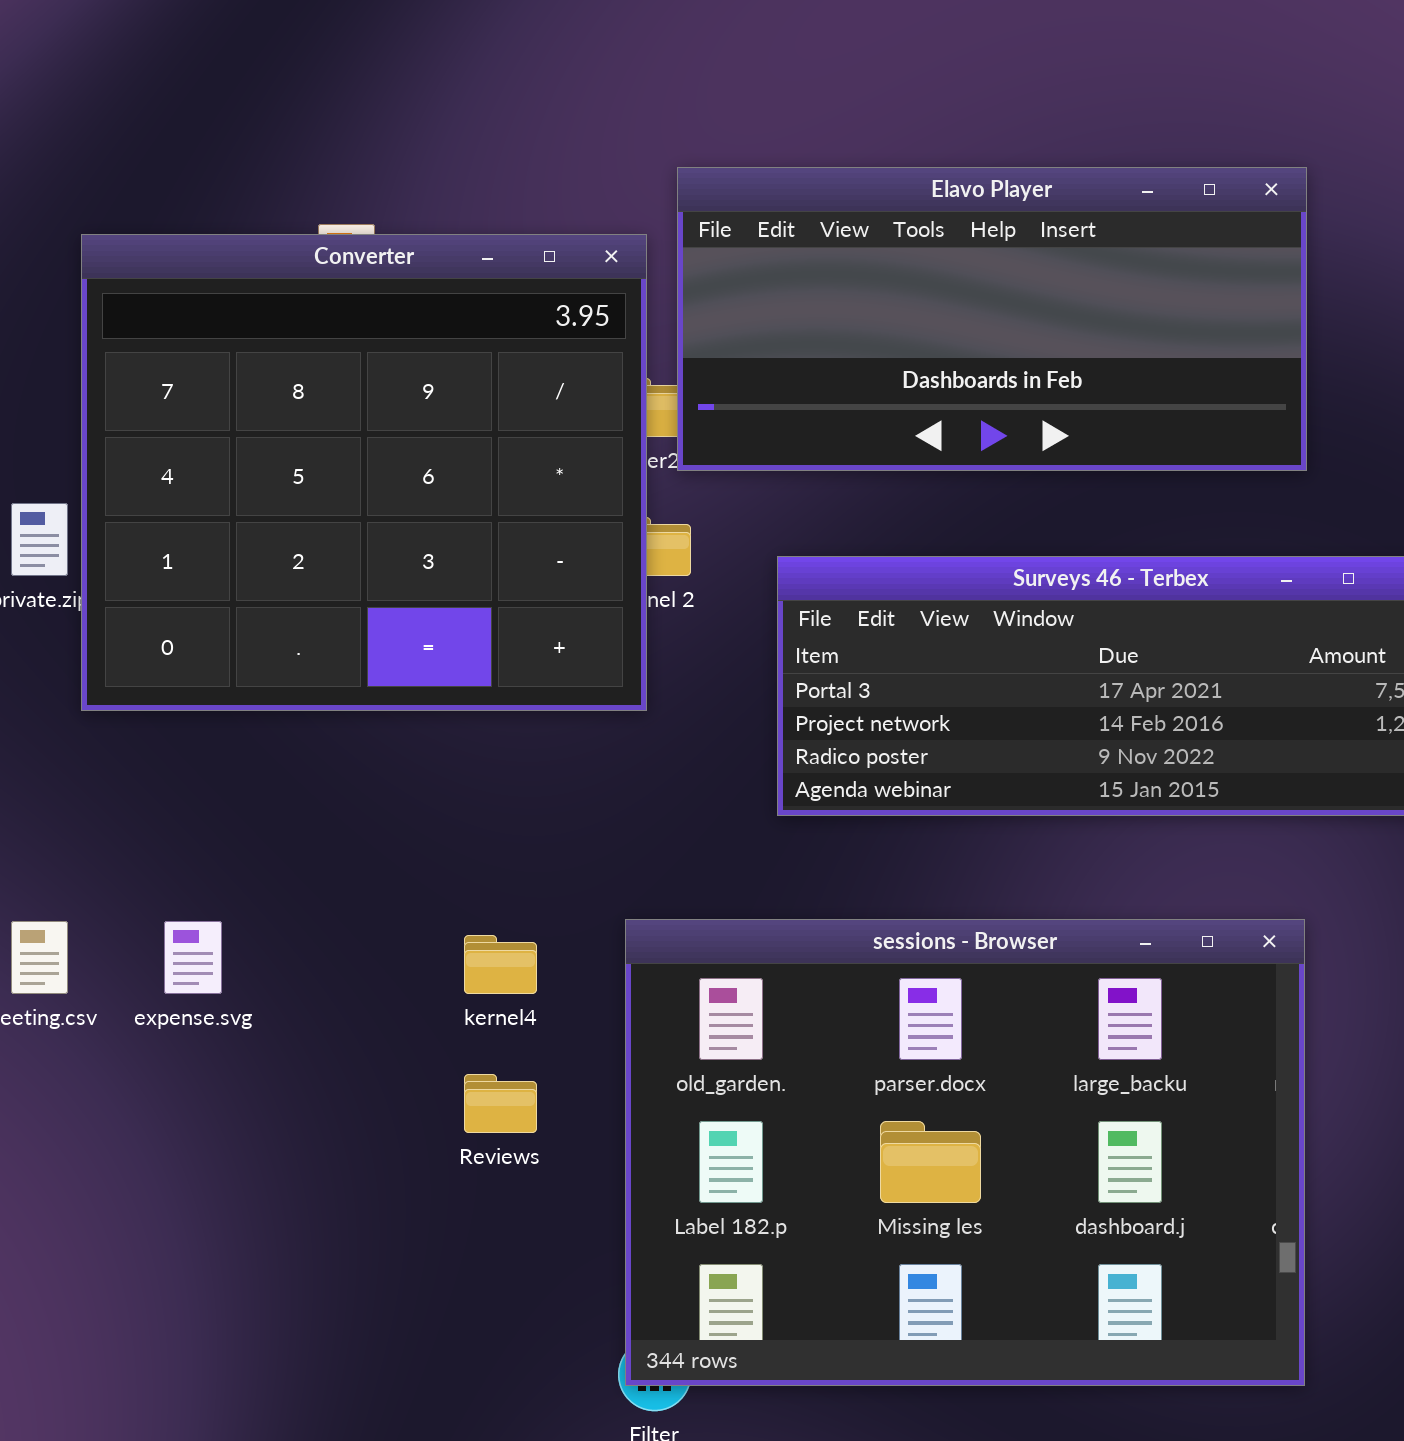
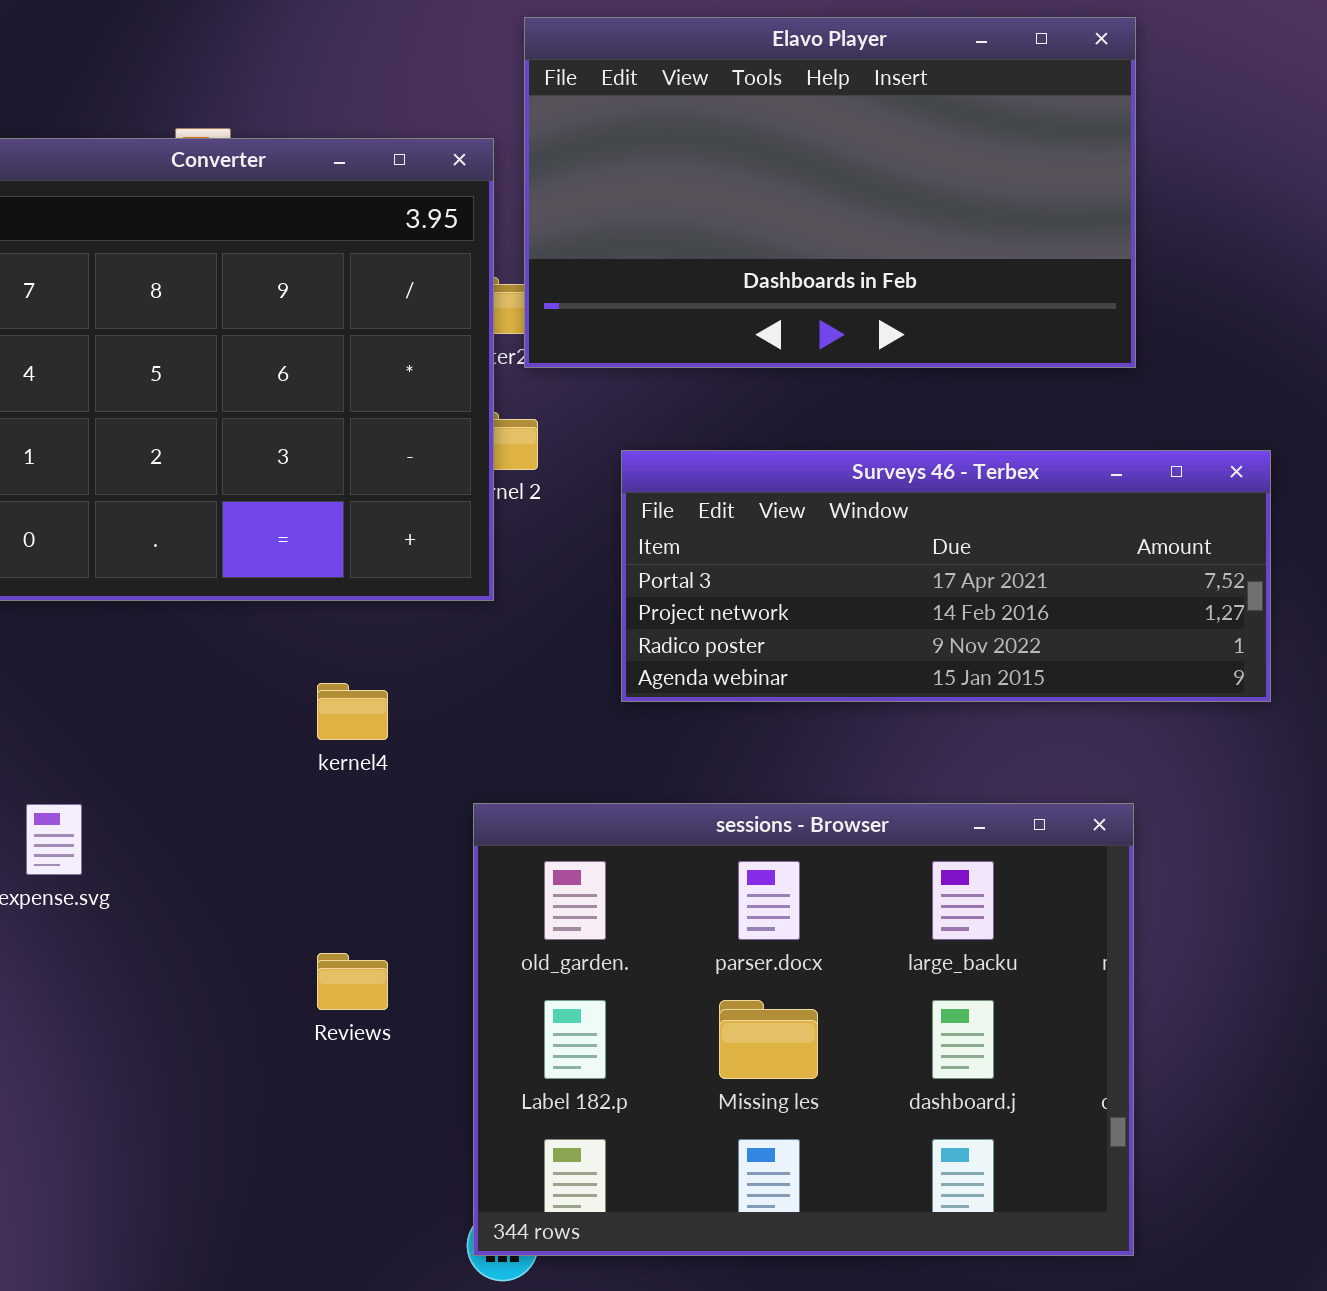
Elavo Player: [677,167,1307,471] -> [524,17,1136,368], resized
kernel4: [464,935,537,994] -> [317,683,388,740], moved

